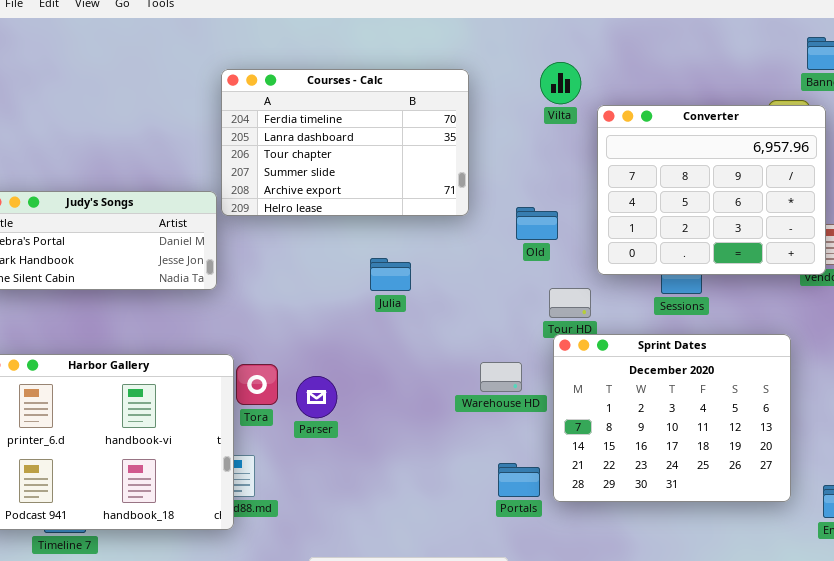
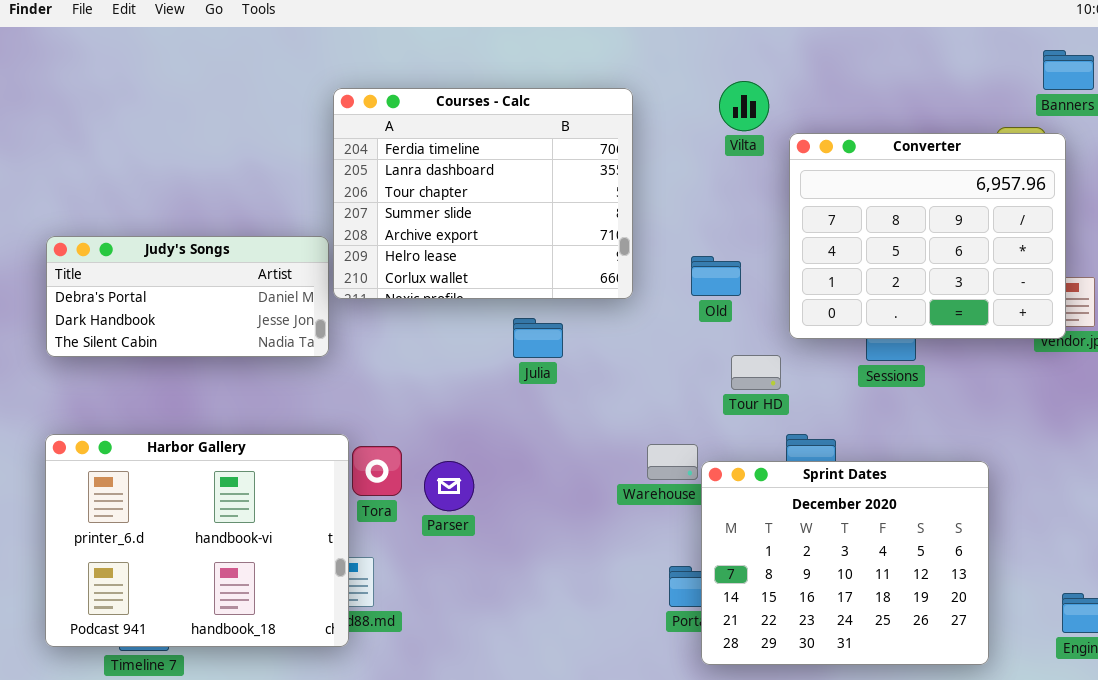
Courses - Calc: [221,69,469,216] -> [333,88,633,299], resized
Sprint Dates: [553,334,791,502] -> [701,461,989,665], moved

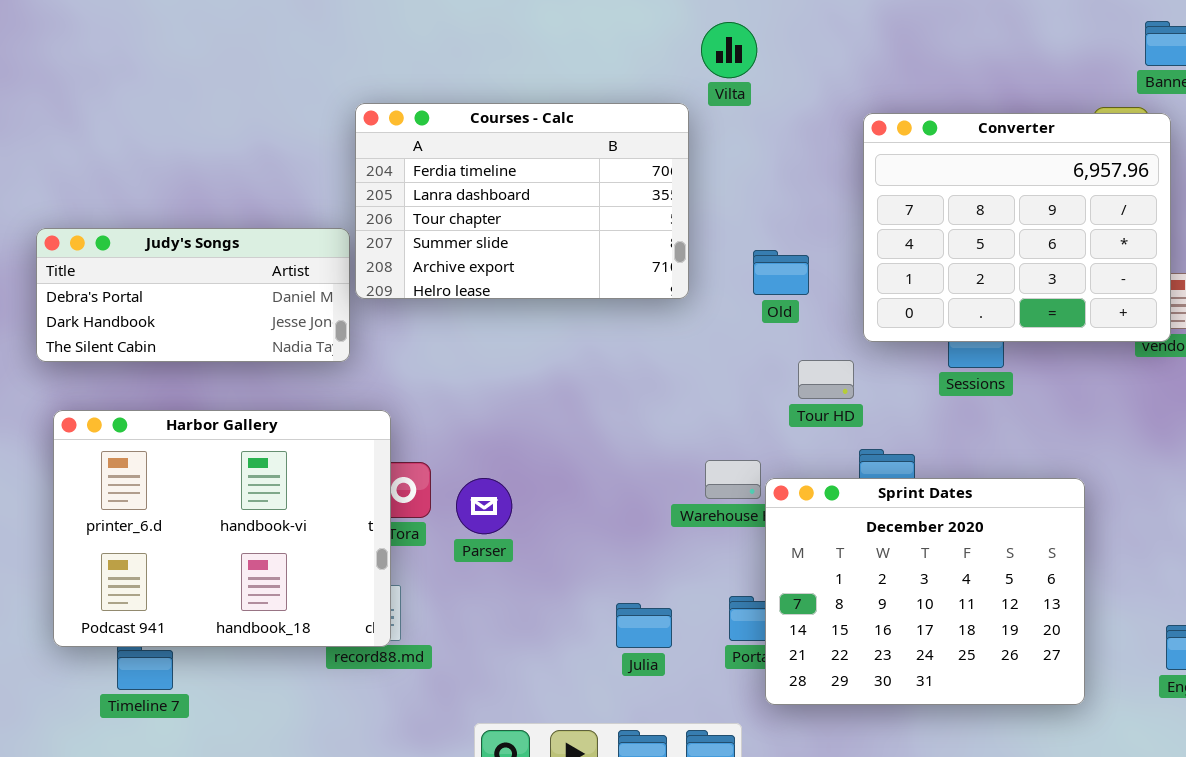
Vilta: [719,81,769,131] -> [701,22,757,78], moved
Courses - Calc: [333,88,633,299] -> [355,103,689,299], resized
Julia: [513,318,563,358] -> [616,603,672,648], moved
Harbor Gallery: [45,434,349,647] -> [53,410,391,647], moved

